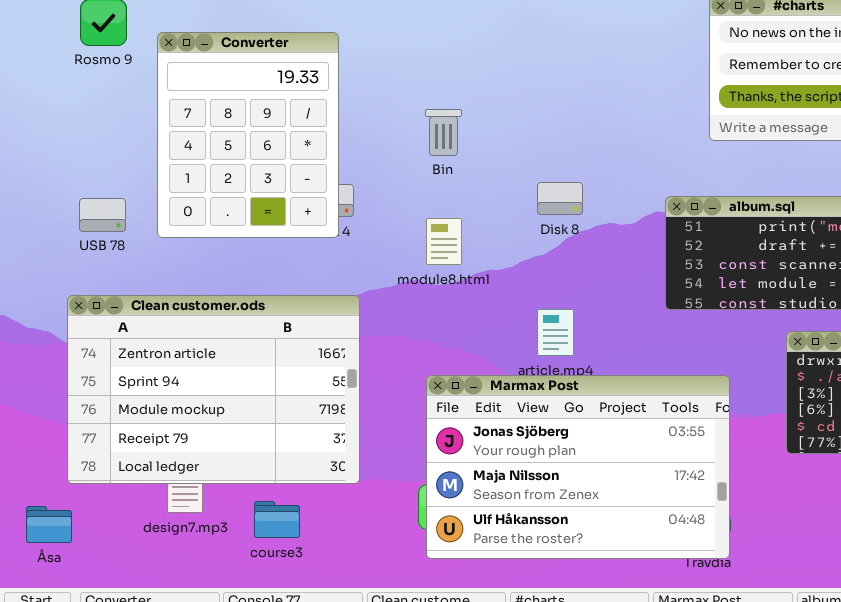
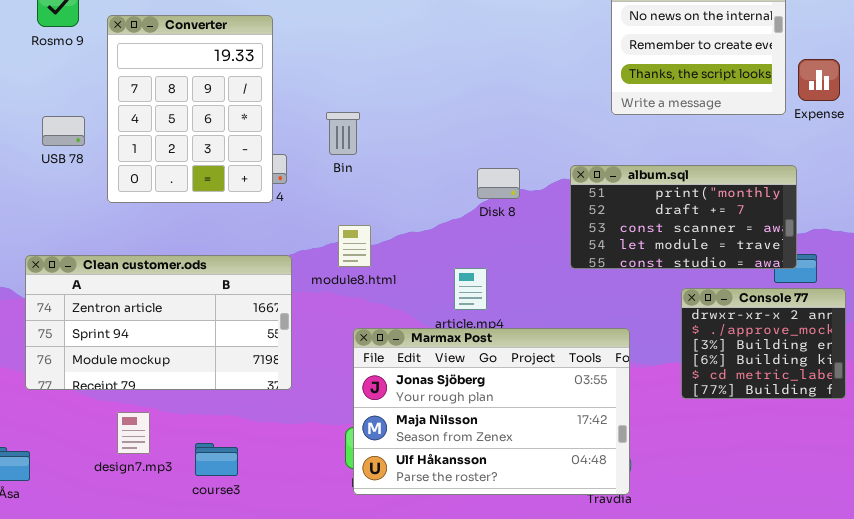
Bin: [425,109,462,156] -> [326,112,360,155], moved
Disk 8: [537,182,583,215] -> [477,168,520,199], moved
USB 78: [79,198,126,232] -> [42,116,85,146], moved
module8.html: [426,218,462,265] -> [338,225,371,267], moved
Clean customer.ods: [67,295,360,484] -> [25,255,292,390], resized

